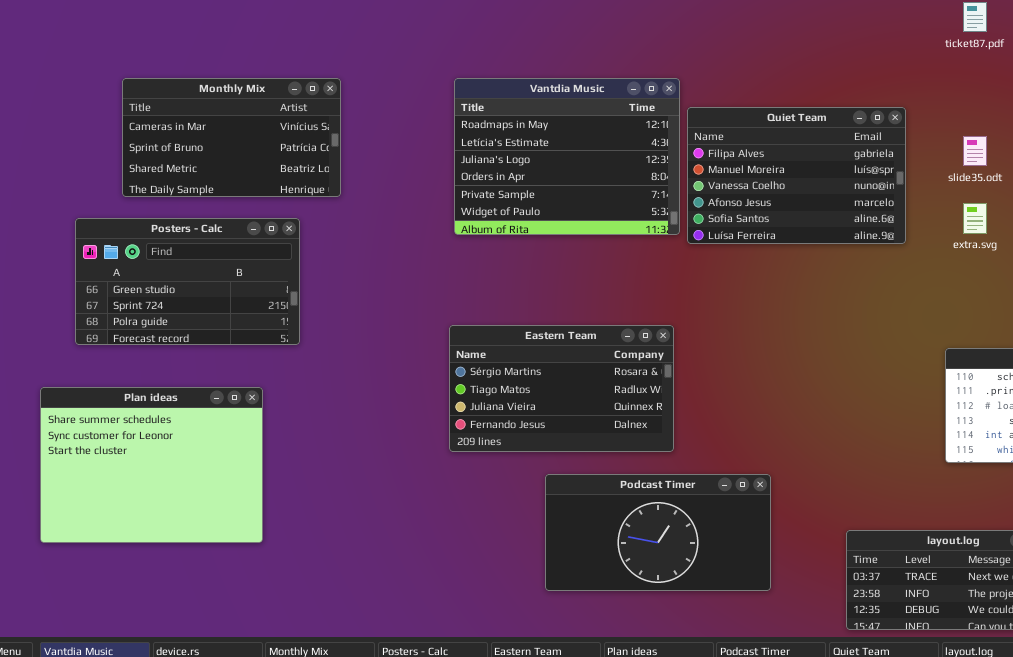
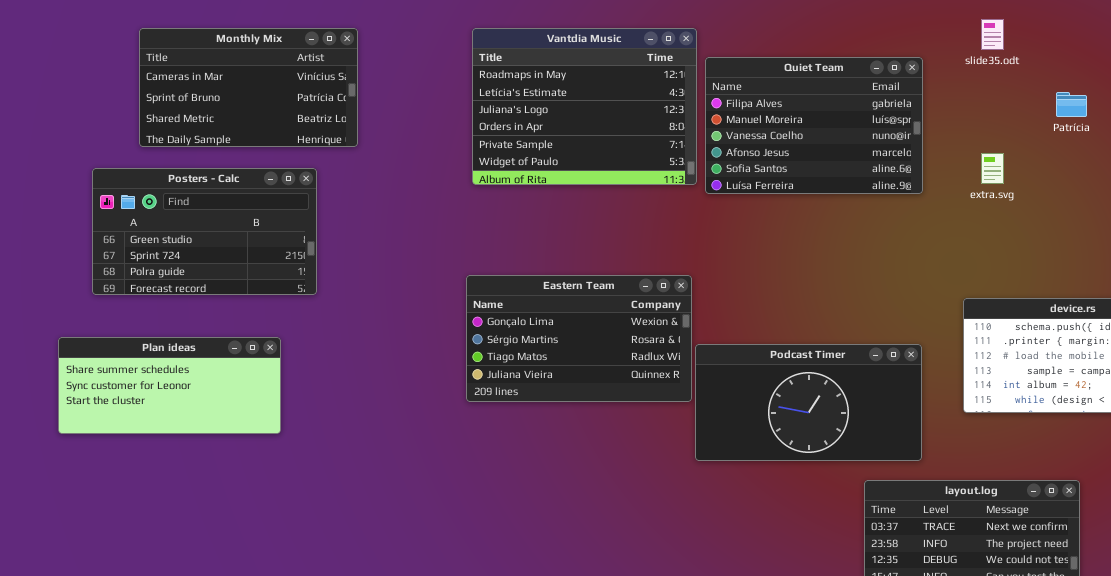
slide35.odt: [963,136,987,166] -> [981,19,1004,50], moved
Eastern Team: [449,325,674,452] -> [466,275,692,402], scrolled up 1 row
Plan ideas: [40,387,263,543] -> [58,337,281,434], resized
Podcast Timer: [545,474,771,591] -> [695,344,922,461], moved

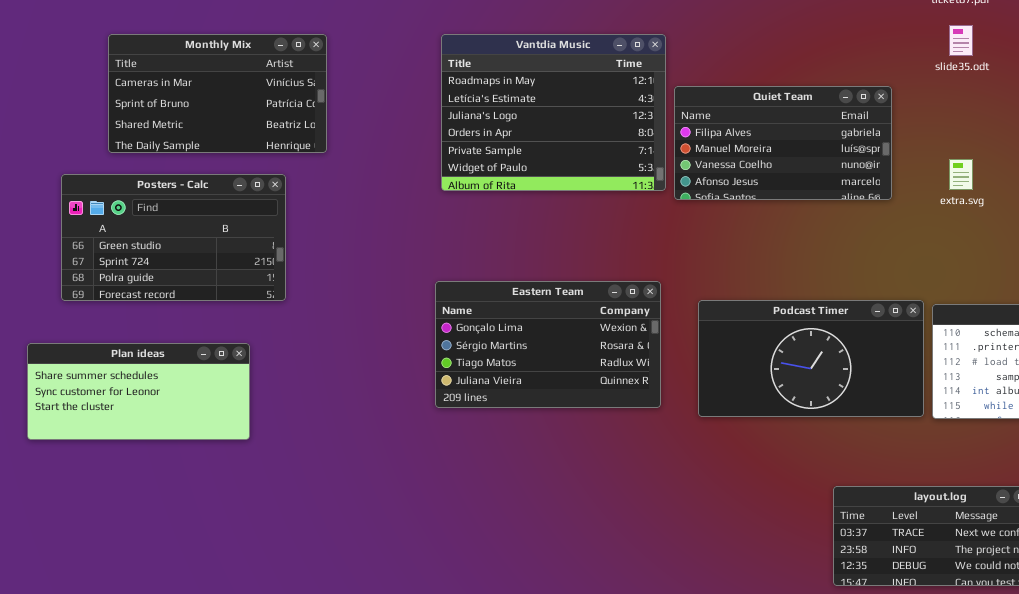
Quiet Team: [705,57,923,194] -> [674,86,892,200], resized
Podcast Timer: [695,344,922,461] -> [698,300,924,417], moved

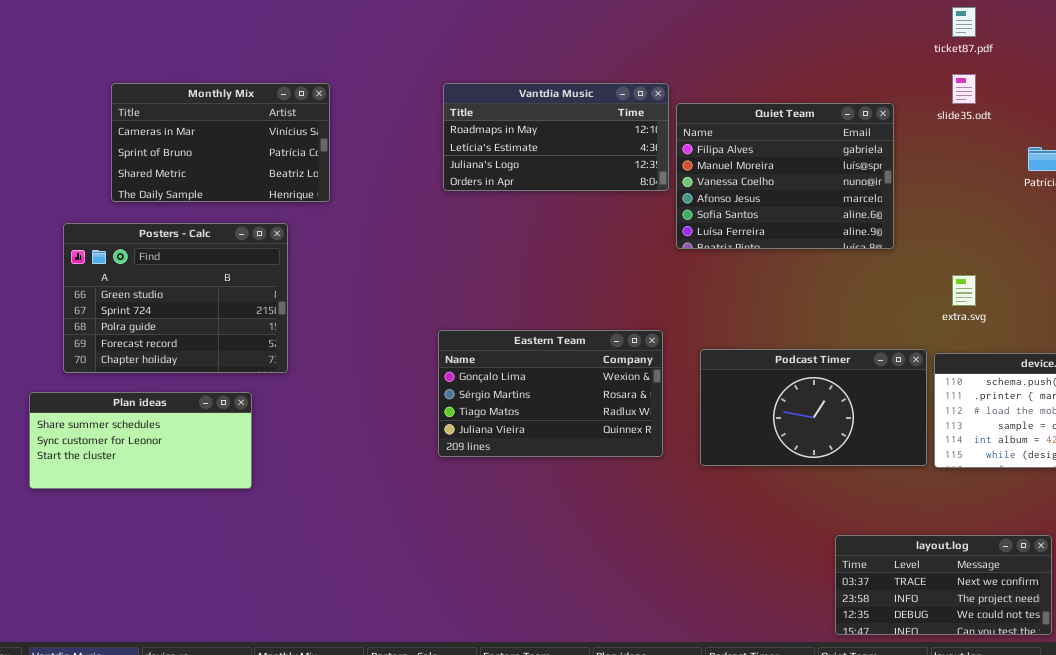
Vantdia Music: [441,34,666,191] -> [443,83,669,191], resized
Quiet Team: [674,86,892,200] -> [676,103,894,249], resized
extra.svg: [949,159,973,190] -> [952,275,976,306], moved
Posters - Calc: [61,174,286,301] -> [63,223,288,373], resized

